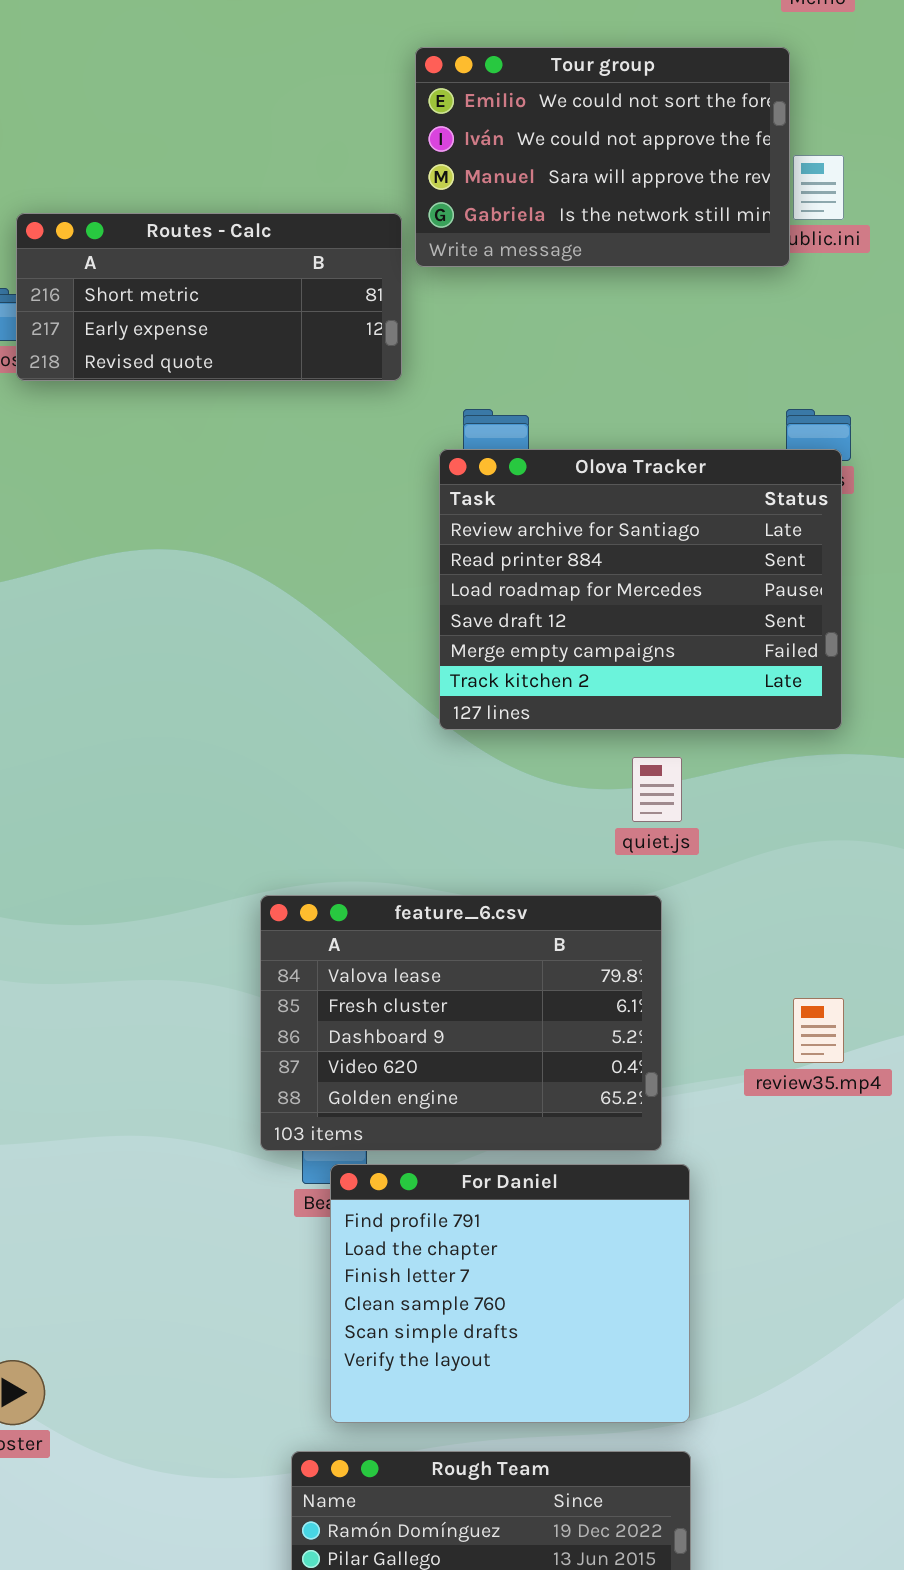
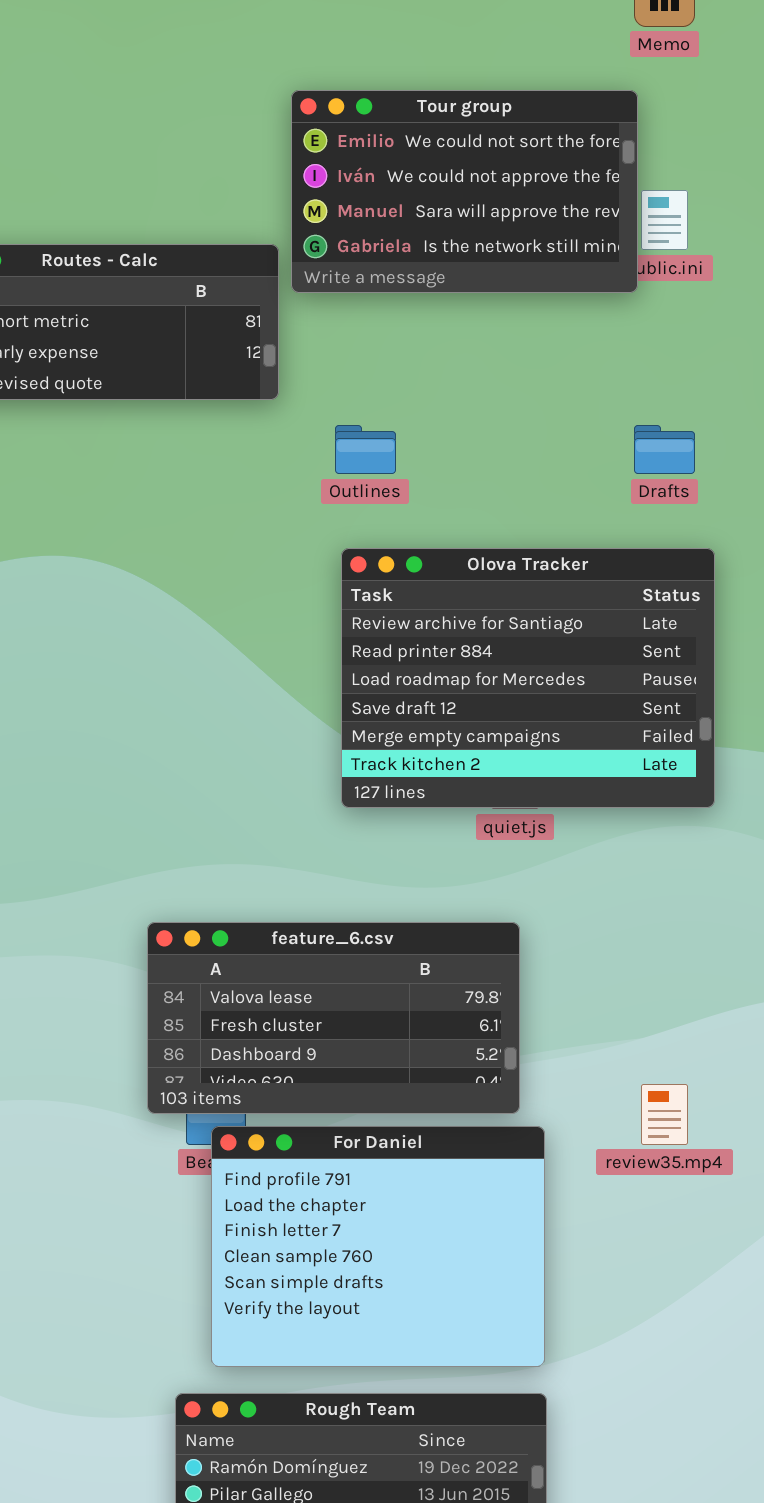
Olova Tracker: [439,449,842,730] -> [341,548,715,808], moved
feature_6.csv: [260,895,662,1151] -> [147,922,520,1114], resized
review35.mp4: [793,998,844,1063] -> [641,1084,688,1145], moved

